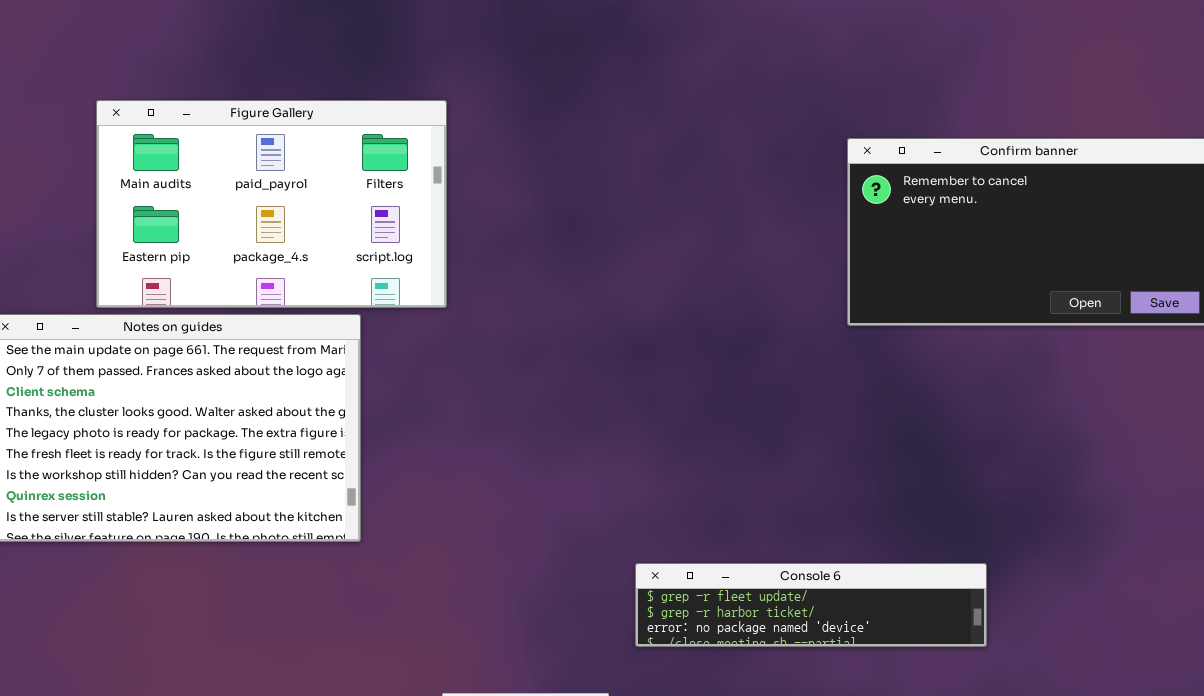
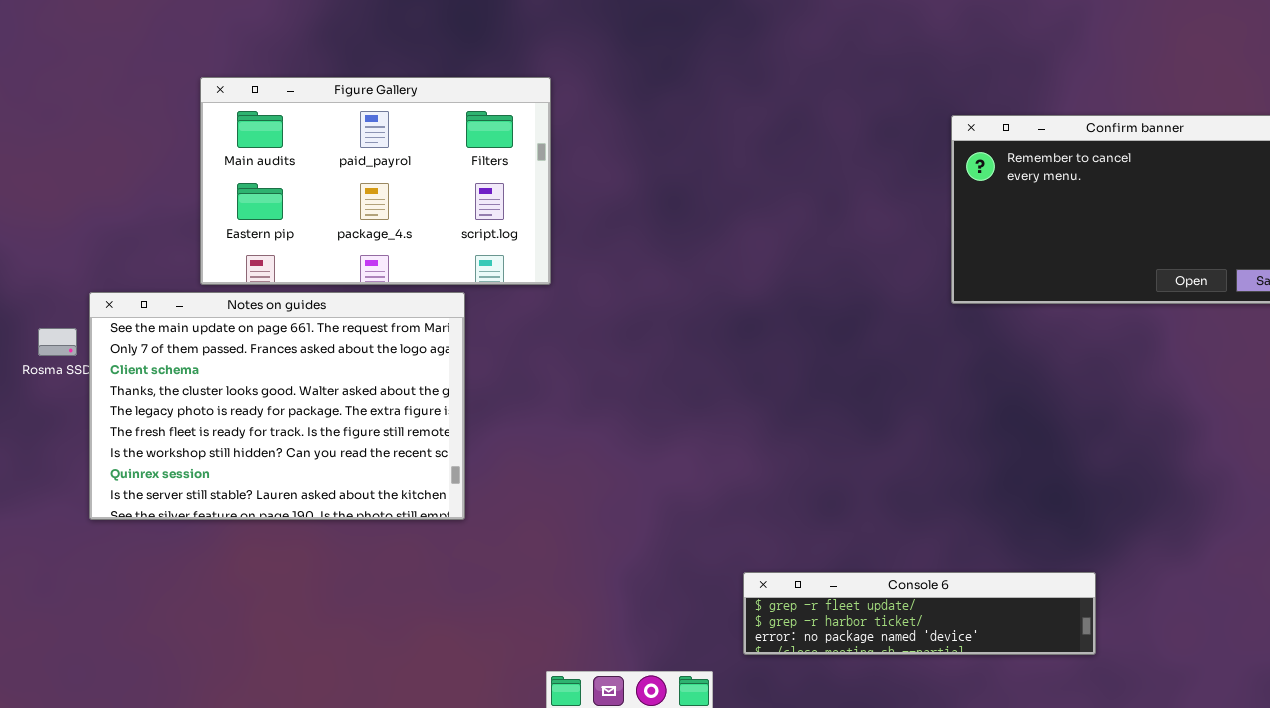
Console 6: [635,563,987,647] -> [743,572,1096,655], moved

